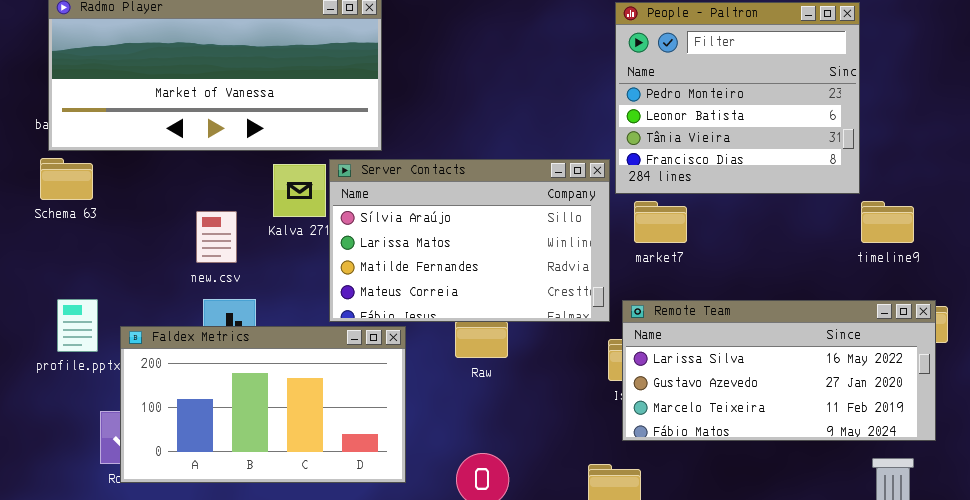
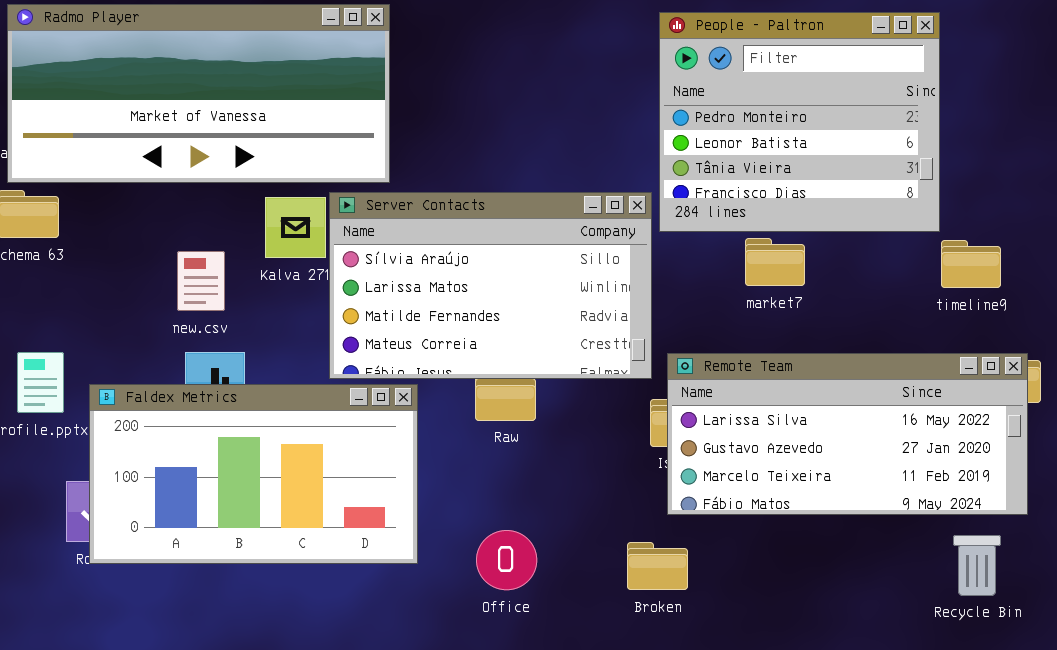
market7: [634,201,687,243] -> [745,238,805,286], moved

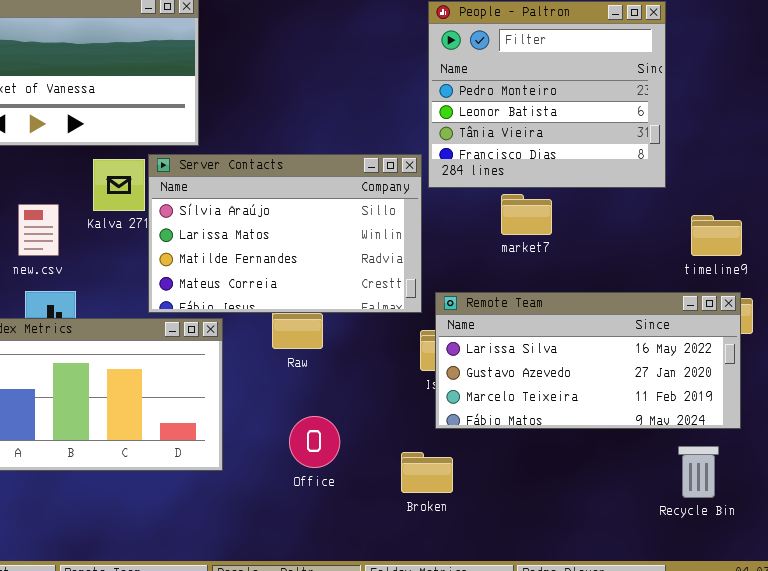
timeline9: [941,240,1001,288] -> [691,215,742,256], moved
Office: [476,530,537,590] -> [289,416,340,468], moved

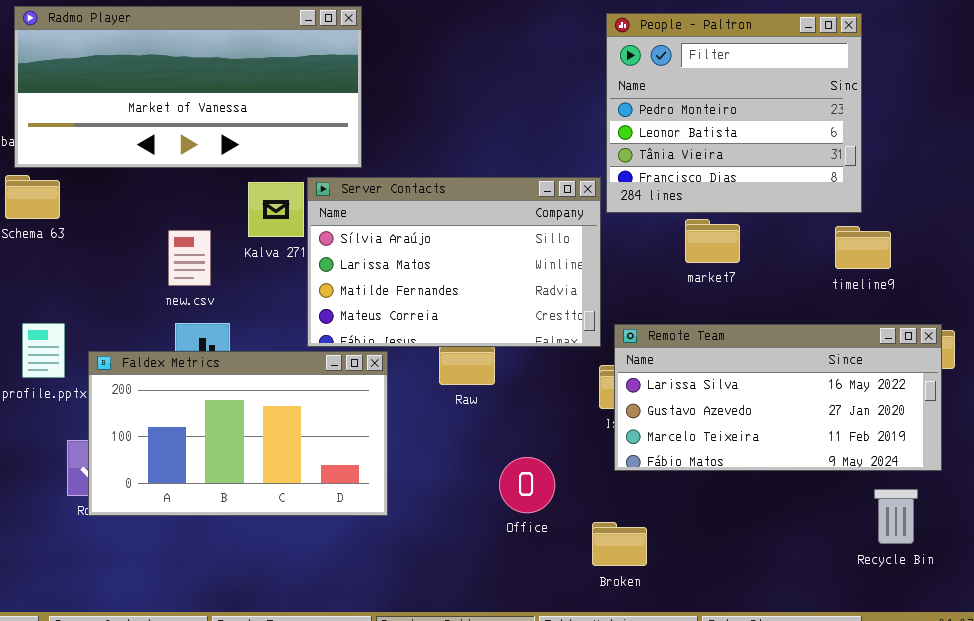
timeline9: [691,215,742,256] -> [835,226,891,269], moved
Office: [289,416,340,468] -> [499,457,555,513], moved
Broken: [401,452,453,493] -> [592,522,647,566], moved

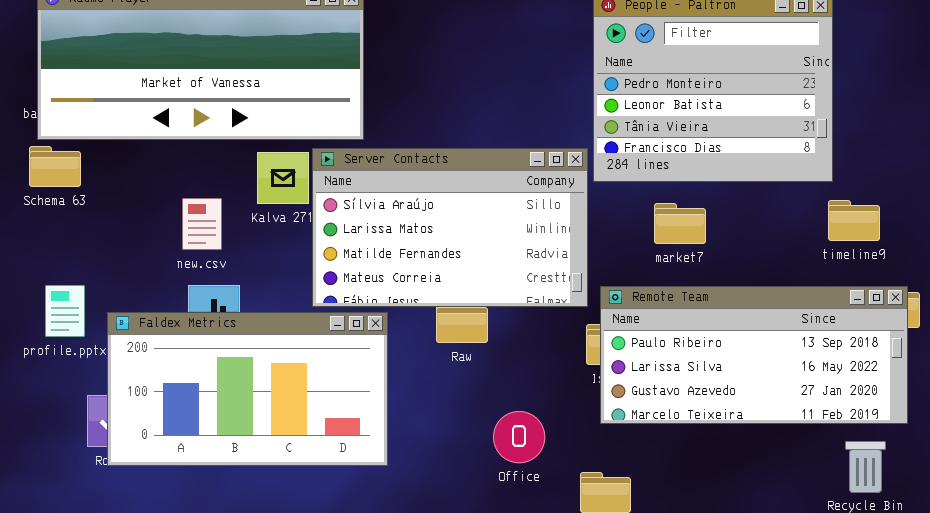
market7: [685,219,740,263] -> [654,203,706,244], moved
timeline9: [835,226,891,269] -> [828,200,880,241], moved
Remote Team: [614,324,942,471] -> [600,286,908,424], scrolled up 1 row

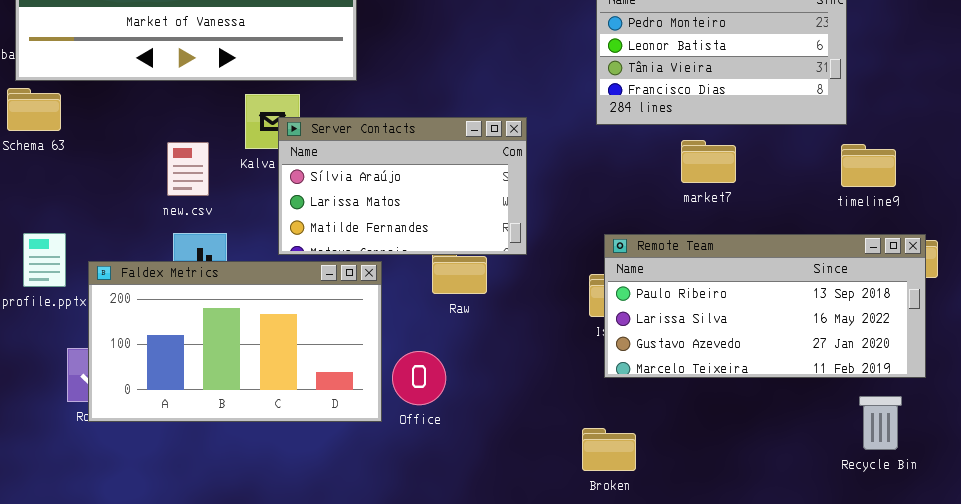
Server Contacts: [312,148,588,307] -> [278,117,527,255], moved, resized
market7: [654,203,706,244] -> [681,140,736,183], moved
Office: [493,411,545,463] -> [392,351,446,405], moved

